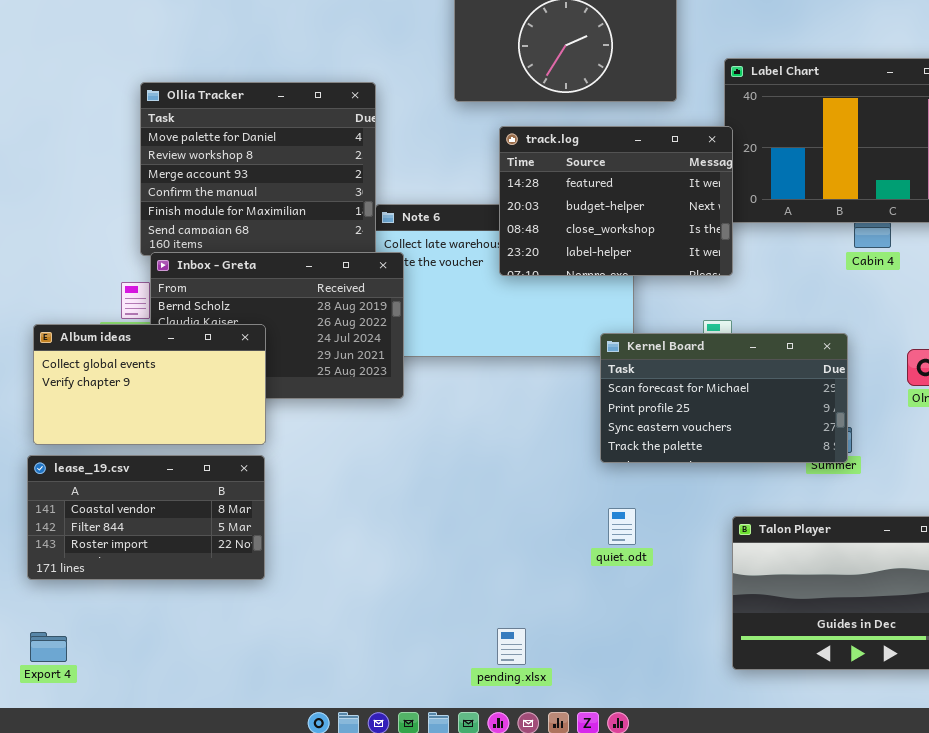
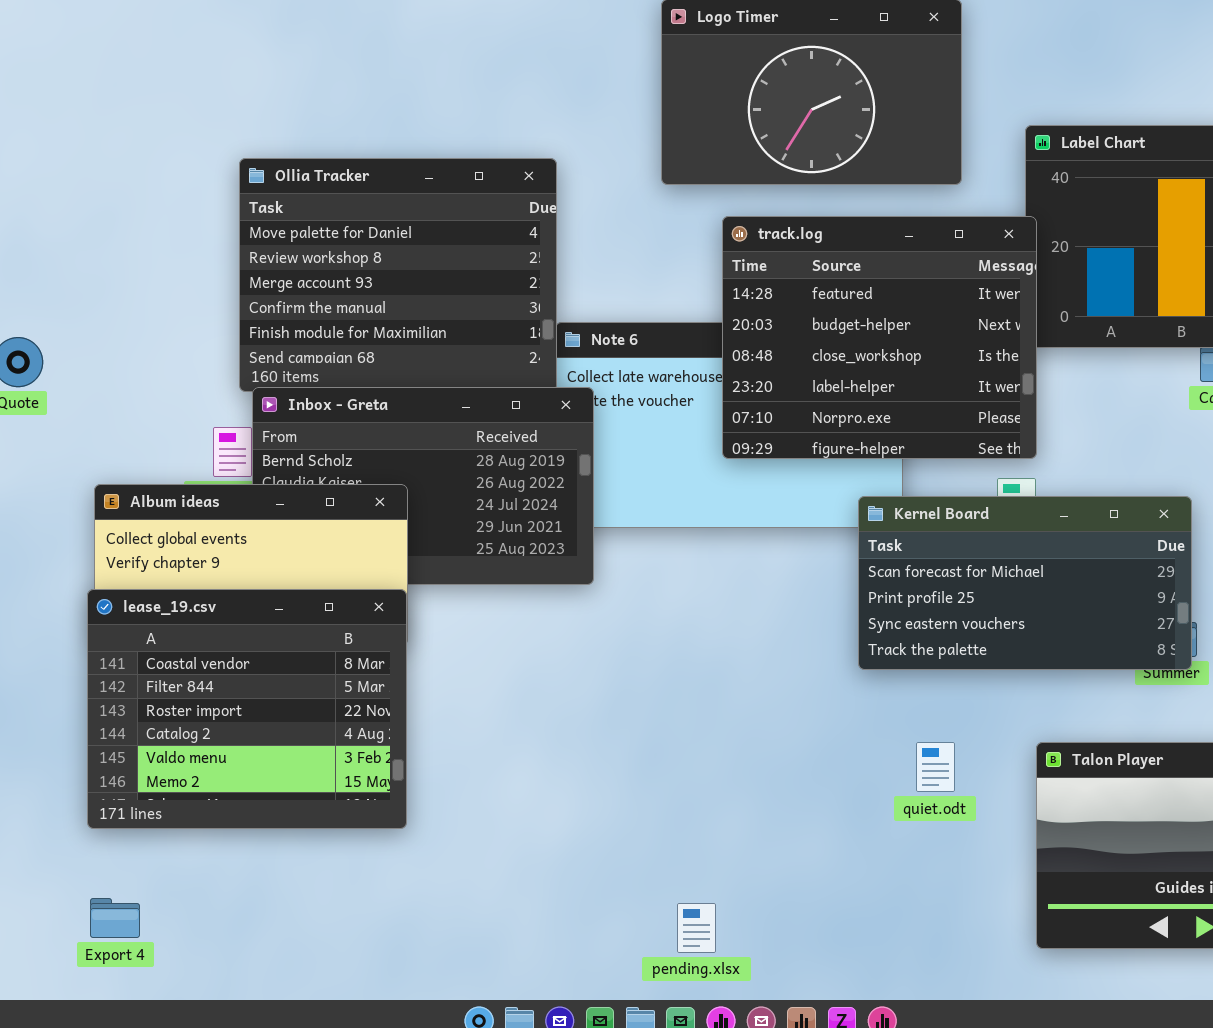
track.log: [499,126,733,276] -> [722,216,1037,459], resized
lease_19.csv: [27,455,265,580] -> [87,589,407,829], resized
quiet.odt: [608,508,636,545] -> [916,742,955,792], moved
pending.xlsx: [497,628,526,665] -> [677,903,716,953], moved

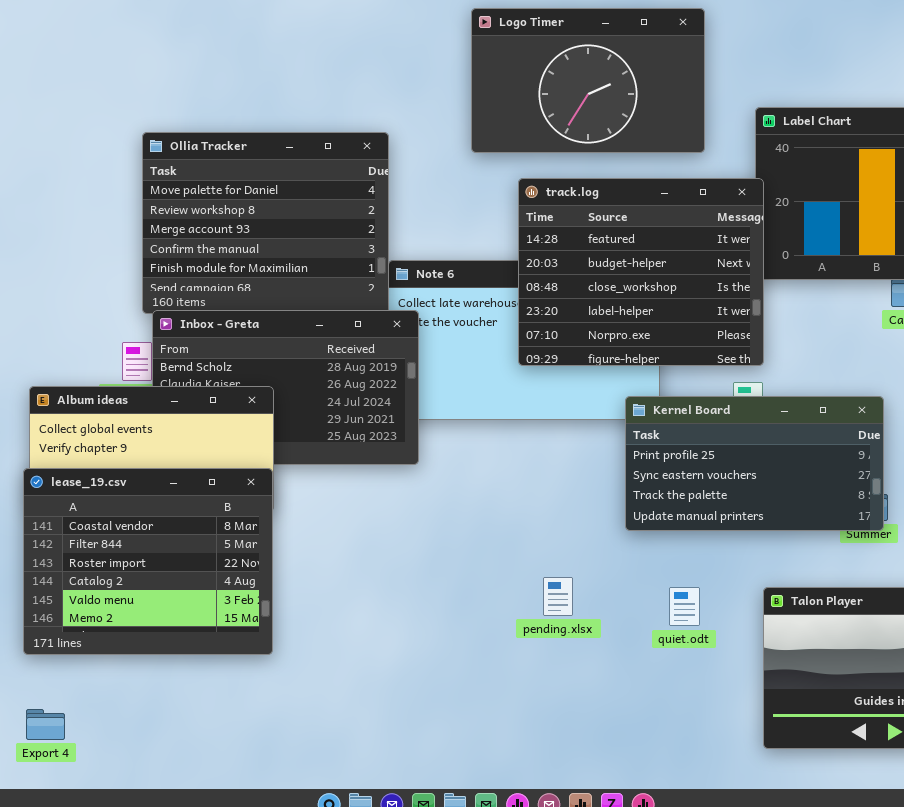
Kernel Board: [858,496,1192,670] -> [625,396,884,531], scrolled down 1 row
pending.xlsx: [677,903,716,953] -> [543,577,573,616], moved

